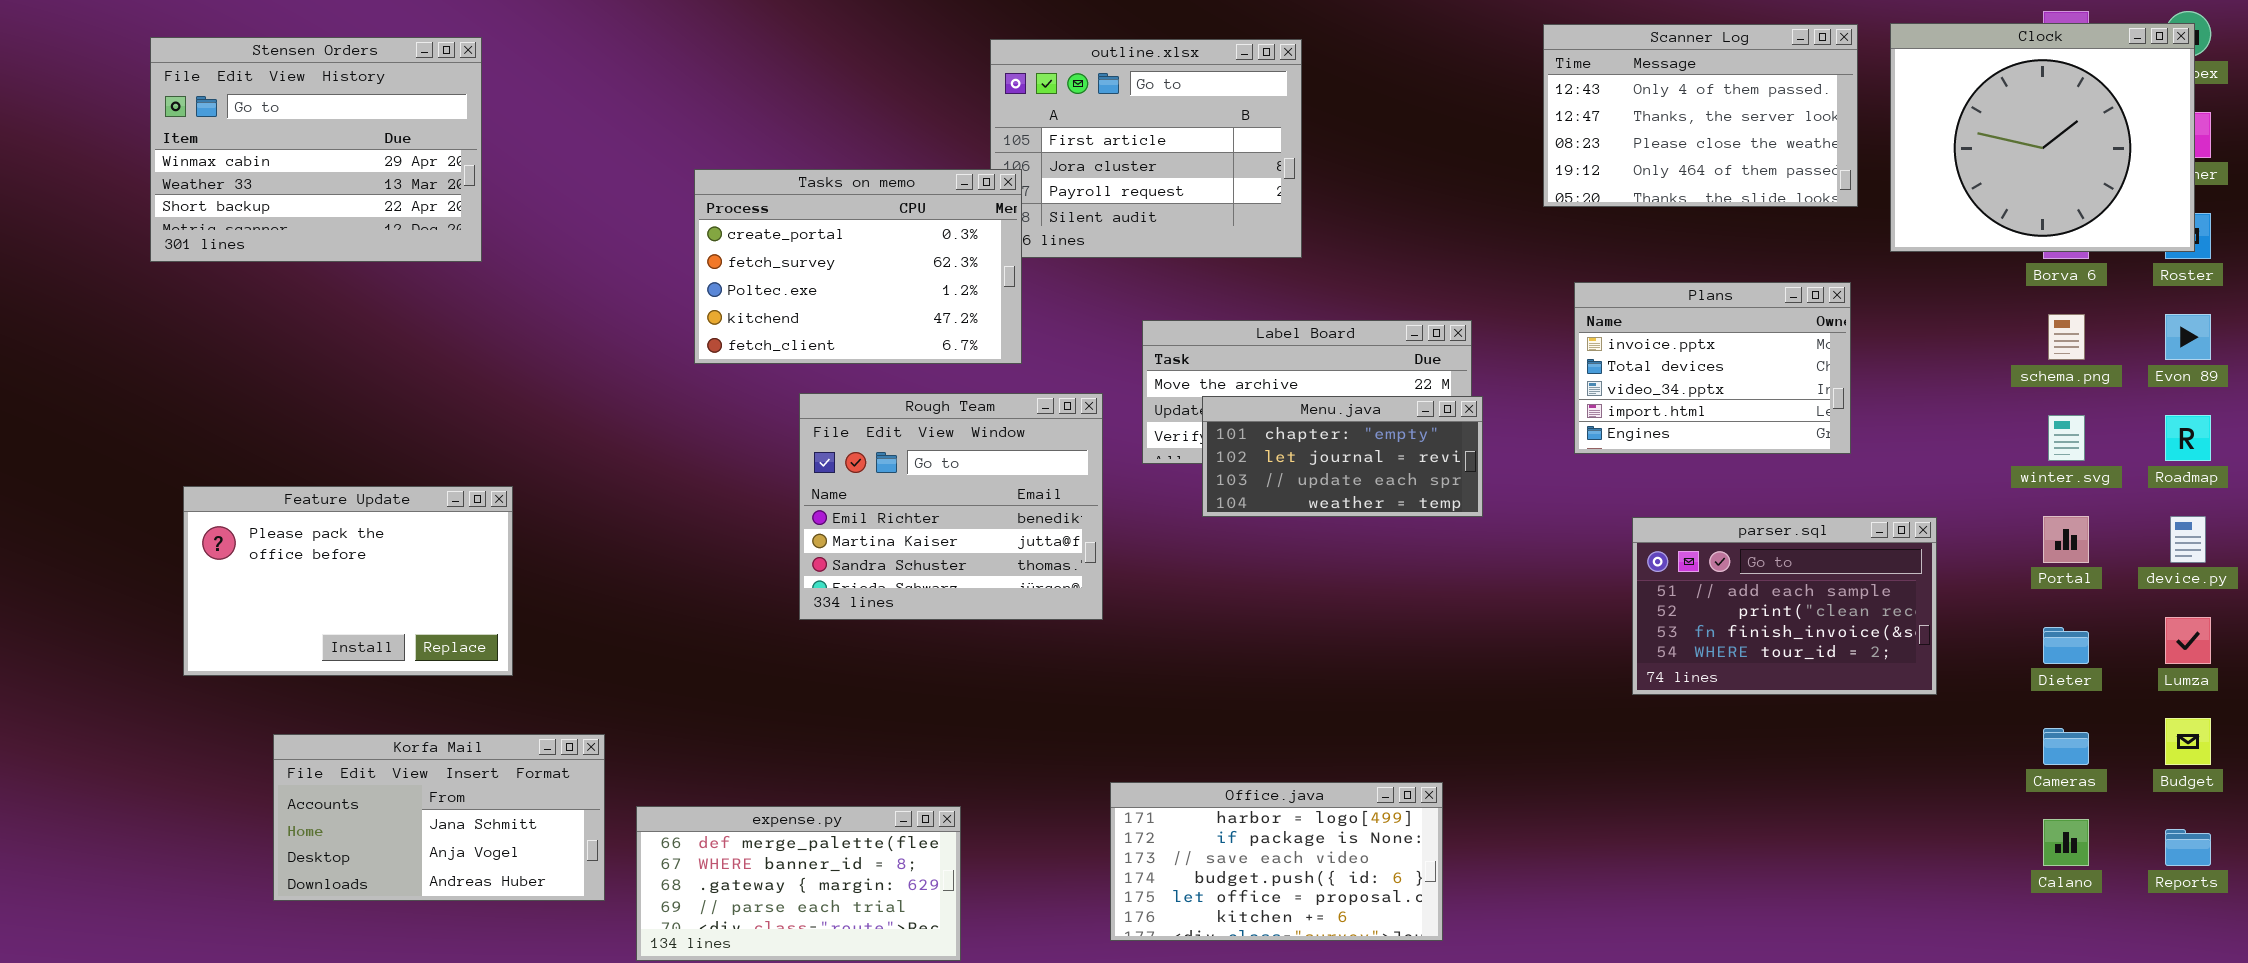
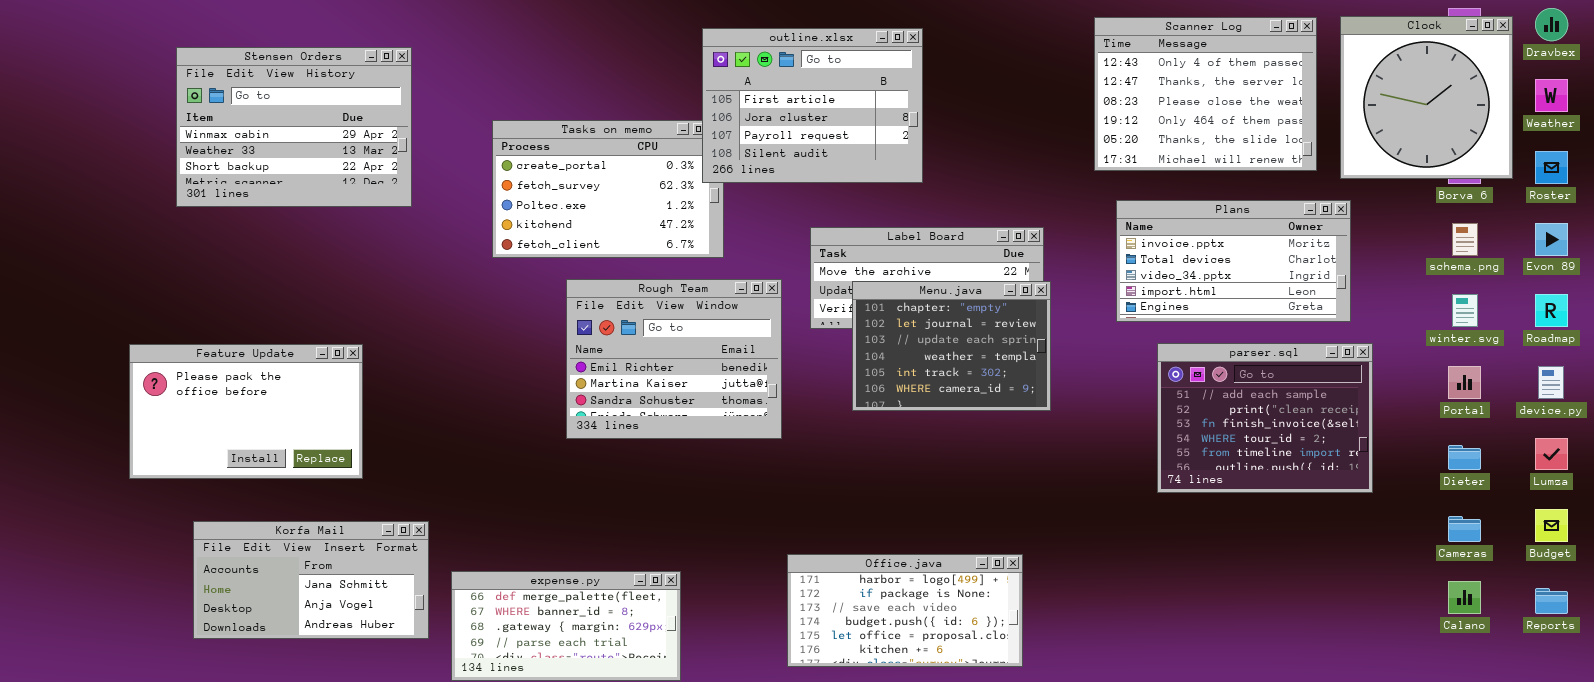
Clock: [1890,23,2195,252] -> [1340,16,1513,179], resized
Scanner Log: [1543,24,1858,207] -> [1094,17,1317,171], resized
Stensen Orders: [150,37,482,262] -> [176,47,412,207], moved
outline.xlsx: [990,39,1302,258] -> [702,28,923,183], raised
Plans: [1574,282,1851,454] -> [1116,200,1351,322], resized
Menu.java: [1202,396,1483,517] -> [852,281,1051,411], resized
parser.sql: [1632,517,1937,695] -> [1157,343,1373,493], resized

